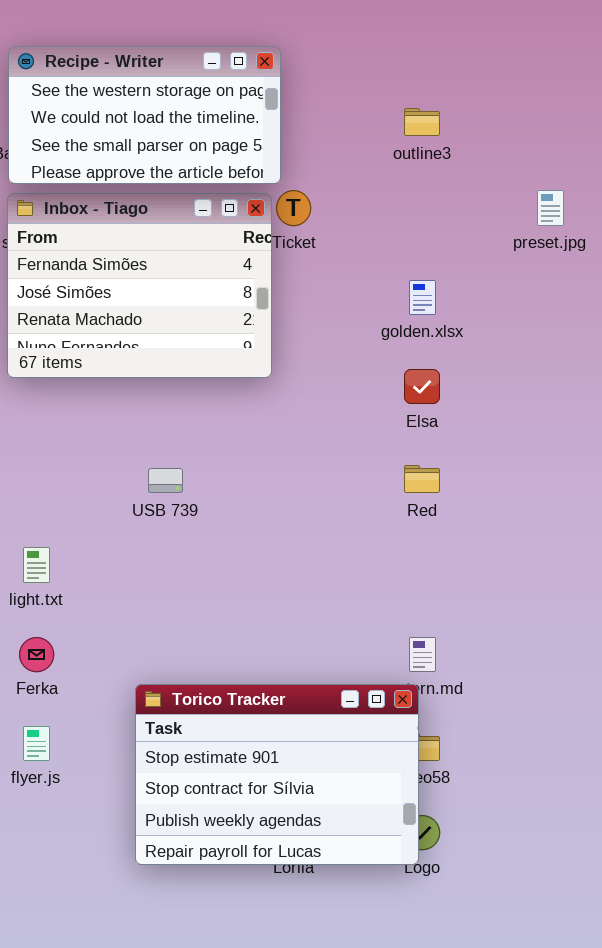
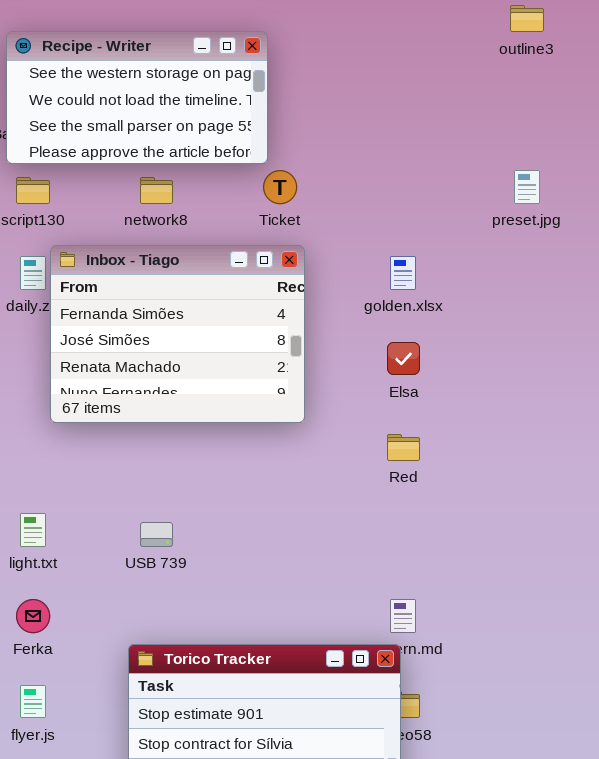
outline3: [404,108,440,136] -> [510,5,544,32], moved
Inbox - Tiago: [7,193,272,378] -> [50,245,305,423], moved
USB 739: [148,468,183,493] -> [140,522,173,547], moved

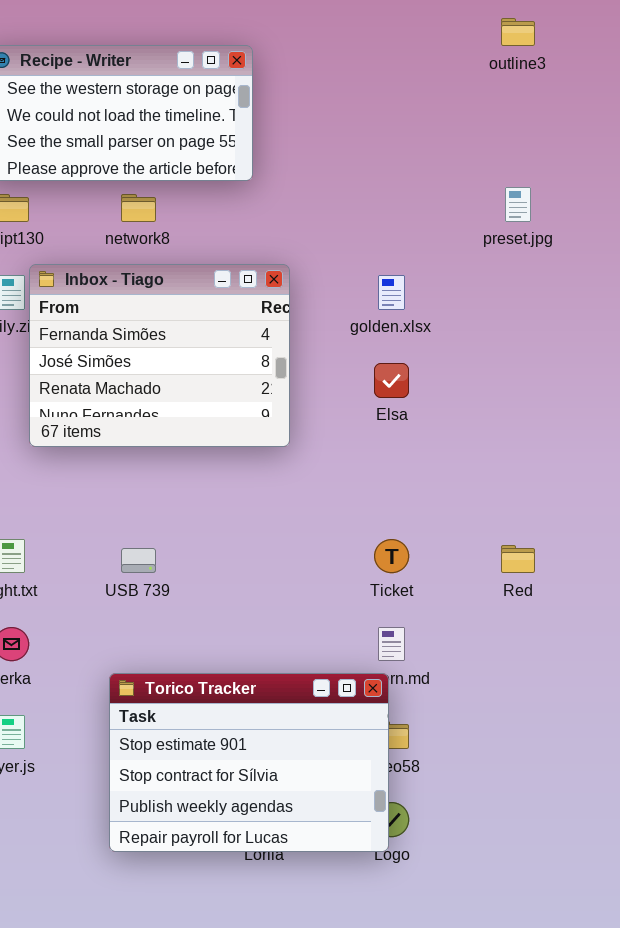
Ticket: [263,170,297,204] -> [374,539,409,573], moved
Red: [387,434,420,461] -> [501,545,535,573], moved

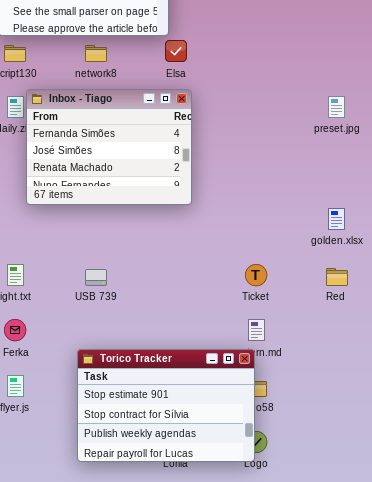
preset.jpg: [505,187,531,222] -> [328,96,345,118], moved
golden.xlsx: [378,275,405,310] -> [328,208,345,230], moved
Elsa: [374,363,409,398] -> [165,40,187,62], moved

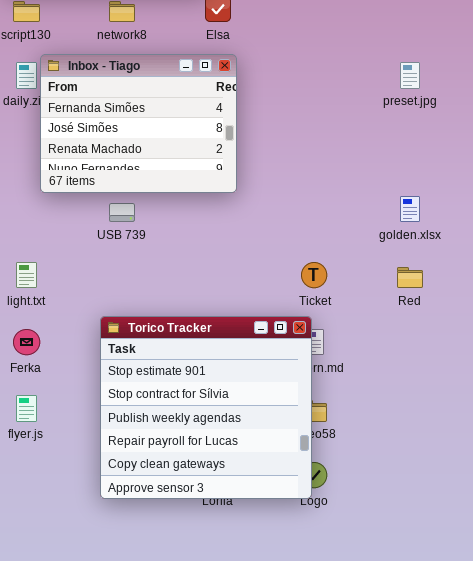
USB 739: [85,269,107,286] -> [109,203,135,222], moved
Torico Tracker: [77,349,255,462] -> [100,316,312,499], resized

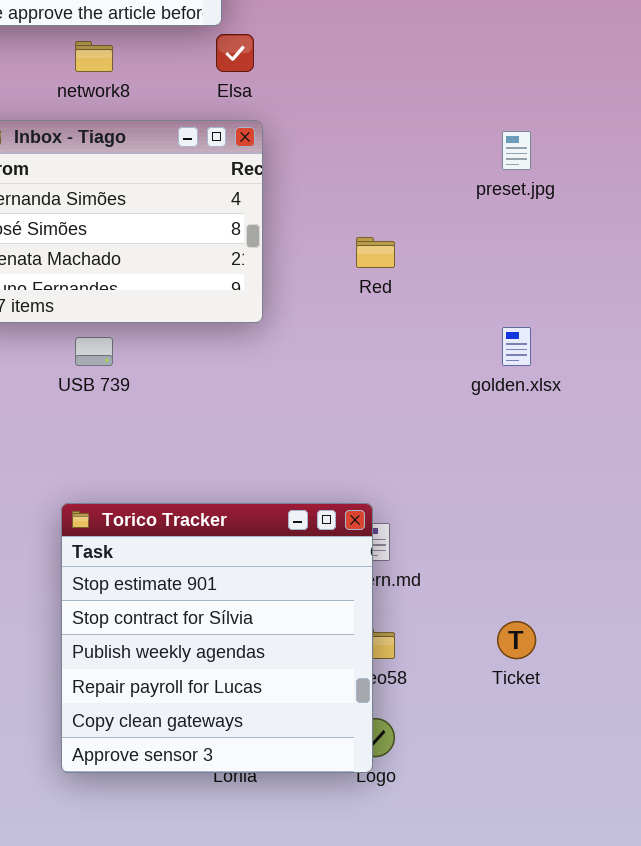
Ticket: [301,262,327,288] -> [497,621,536,659], moved
Red: [397,267,423,288] -> [356,237,395,268], moved

